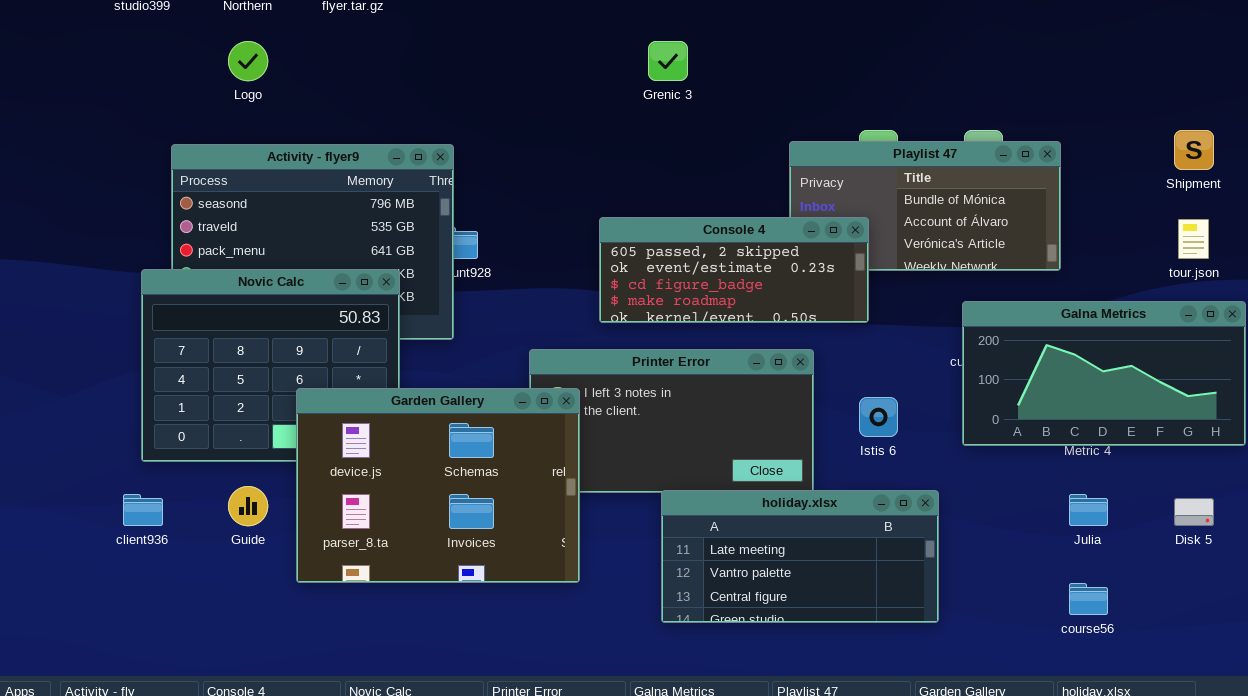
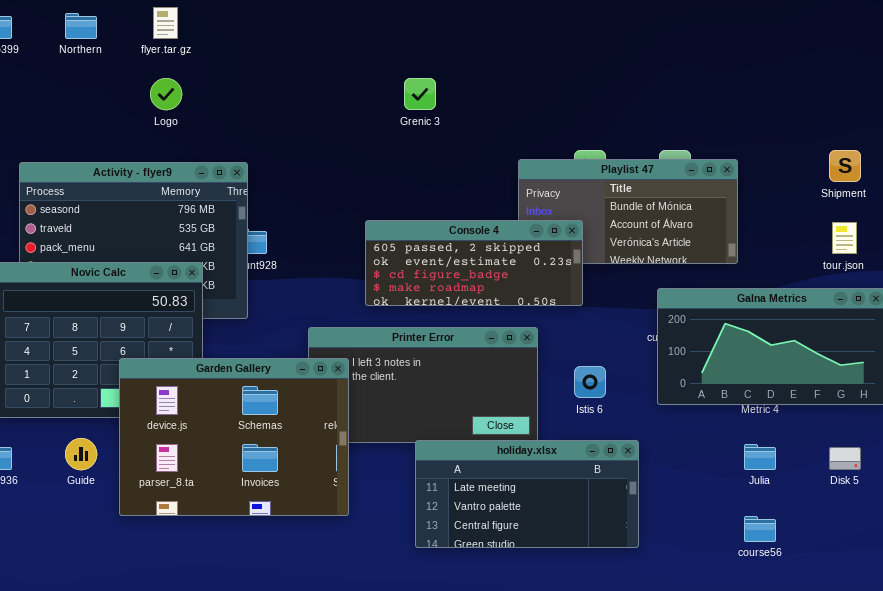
Logo: [228,41,268,81] -> [150,78,182,110], moved

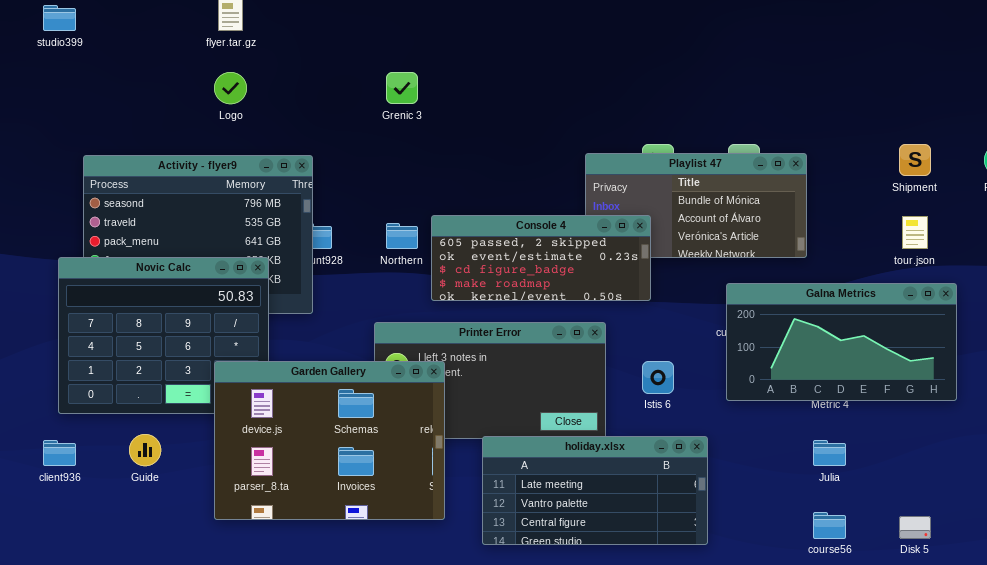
Northern: [65,13,97,39] -> [386,223,418,249], moved
Grenic 3: [404,78,436,110] -> [386,72,418,104], moved
Garden Gallery: [119,358,349,516] -> [214,361,445,520], moved
Disk 5: [829,447,861,470] -> [899,516,931,539], moved

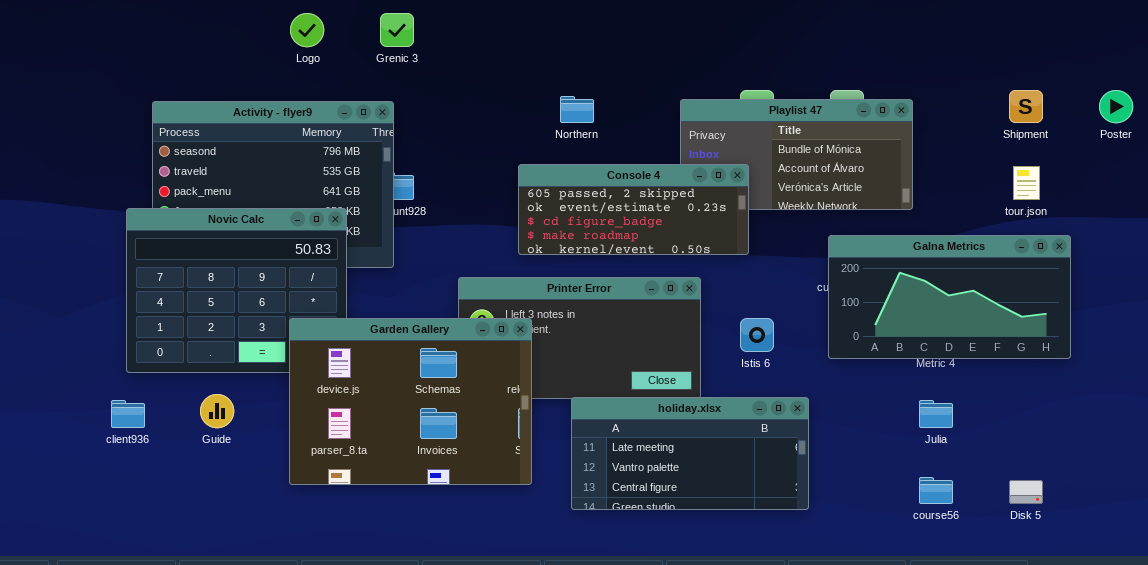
Grenic 3: [386,72,418,104] -> [380,13,414,47], moved
Northern: [386,223,418,249] -> [560,96,594,123], moved

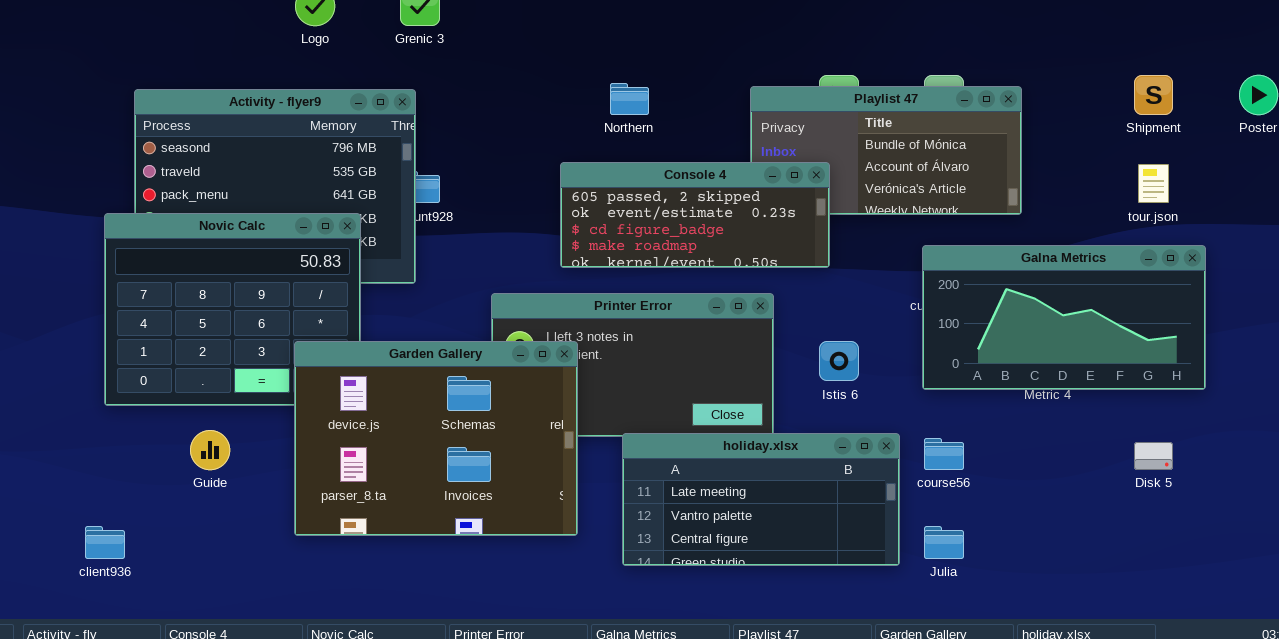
client936: [111,400,145,428] -> [85,526,125,559], moved
Julia: [919,400,953,428] -> [924,526,964,559], moved
course56: [919,477,953,504] -> [924,438,964,470], moved
Disk 5: [1009,480,1043,504] -> [1134,442,1173,470], moved

